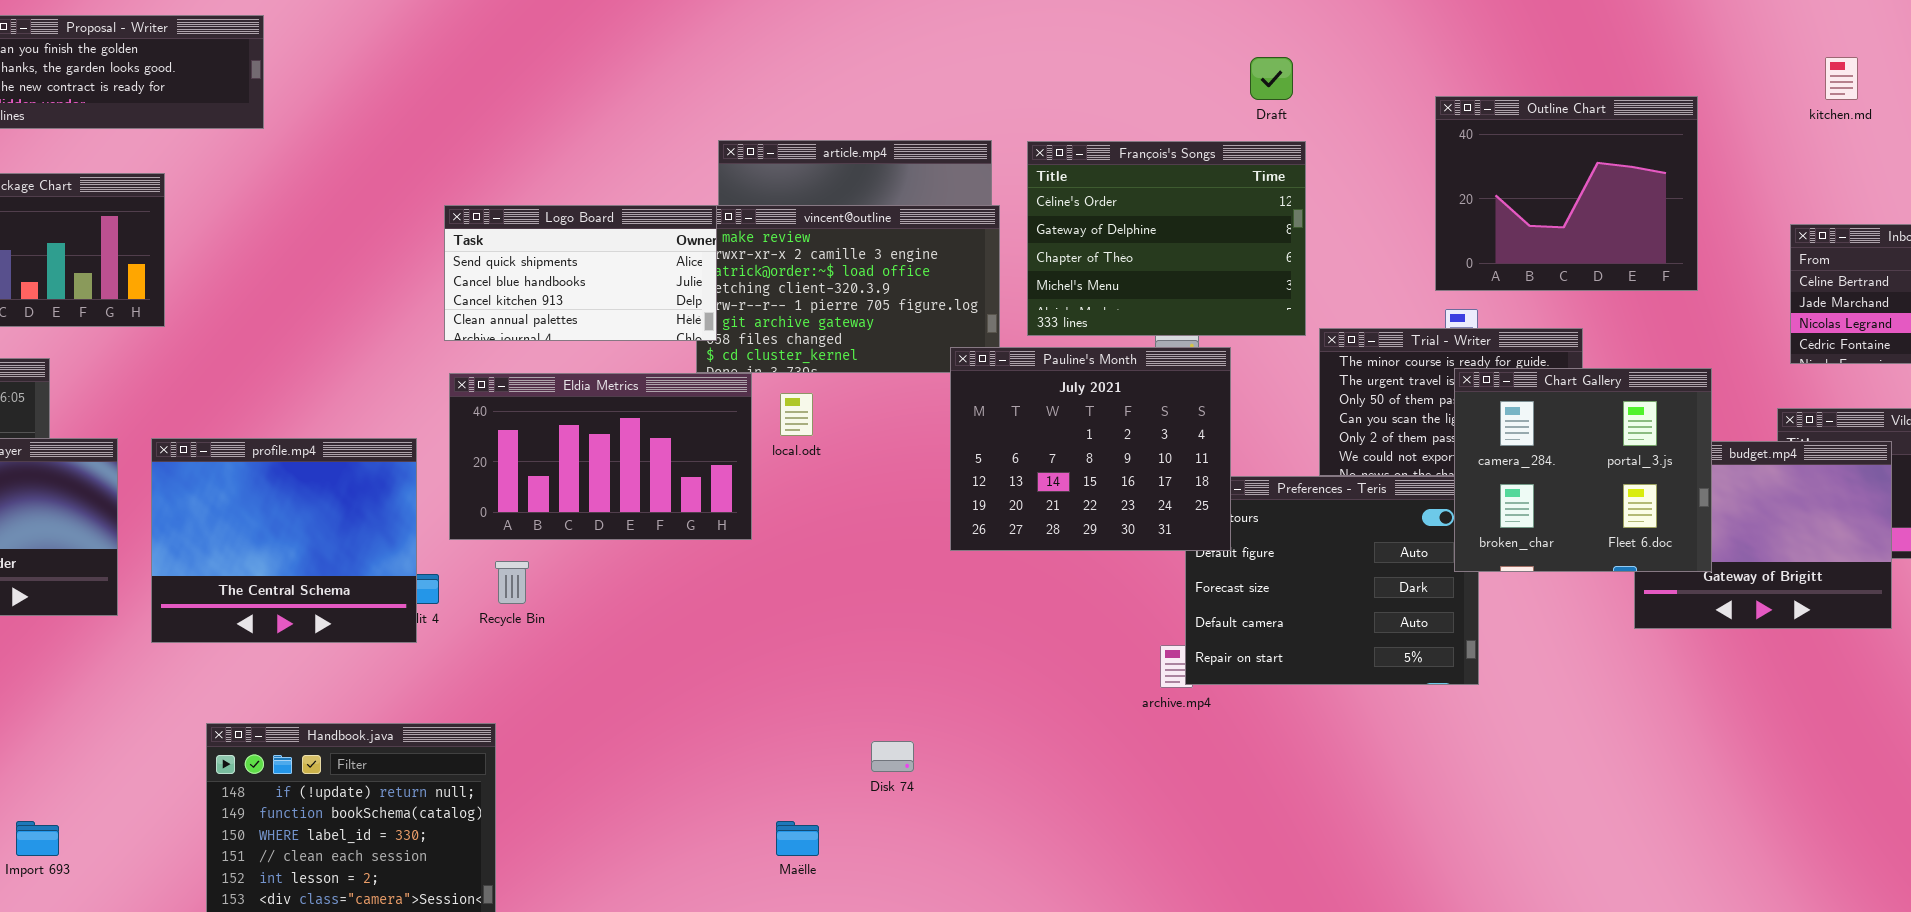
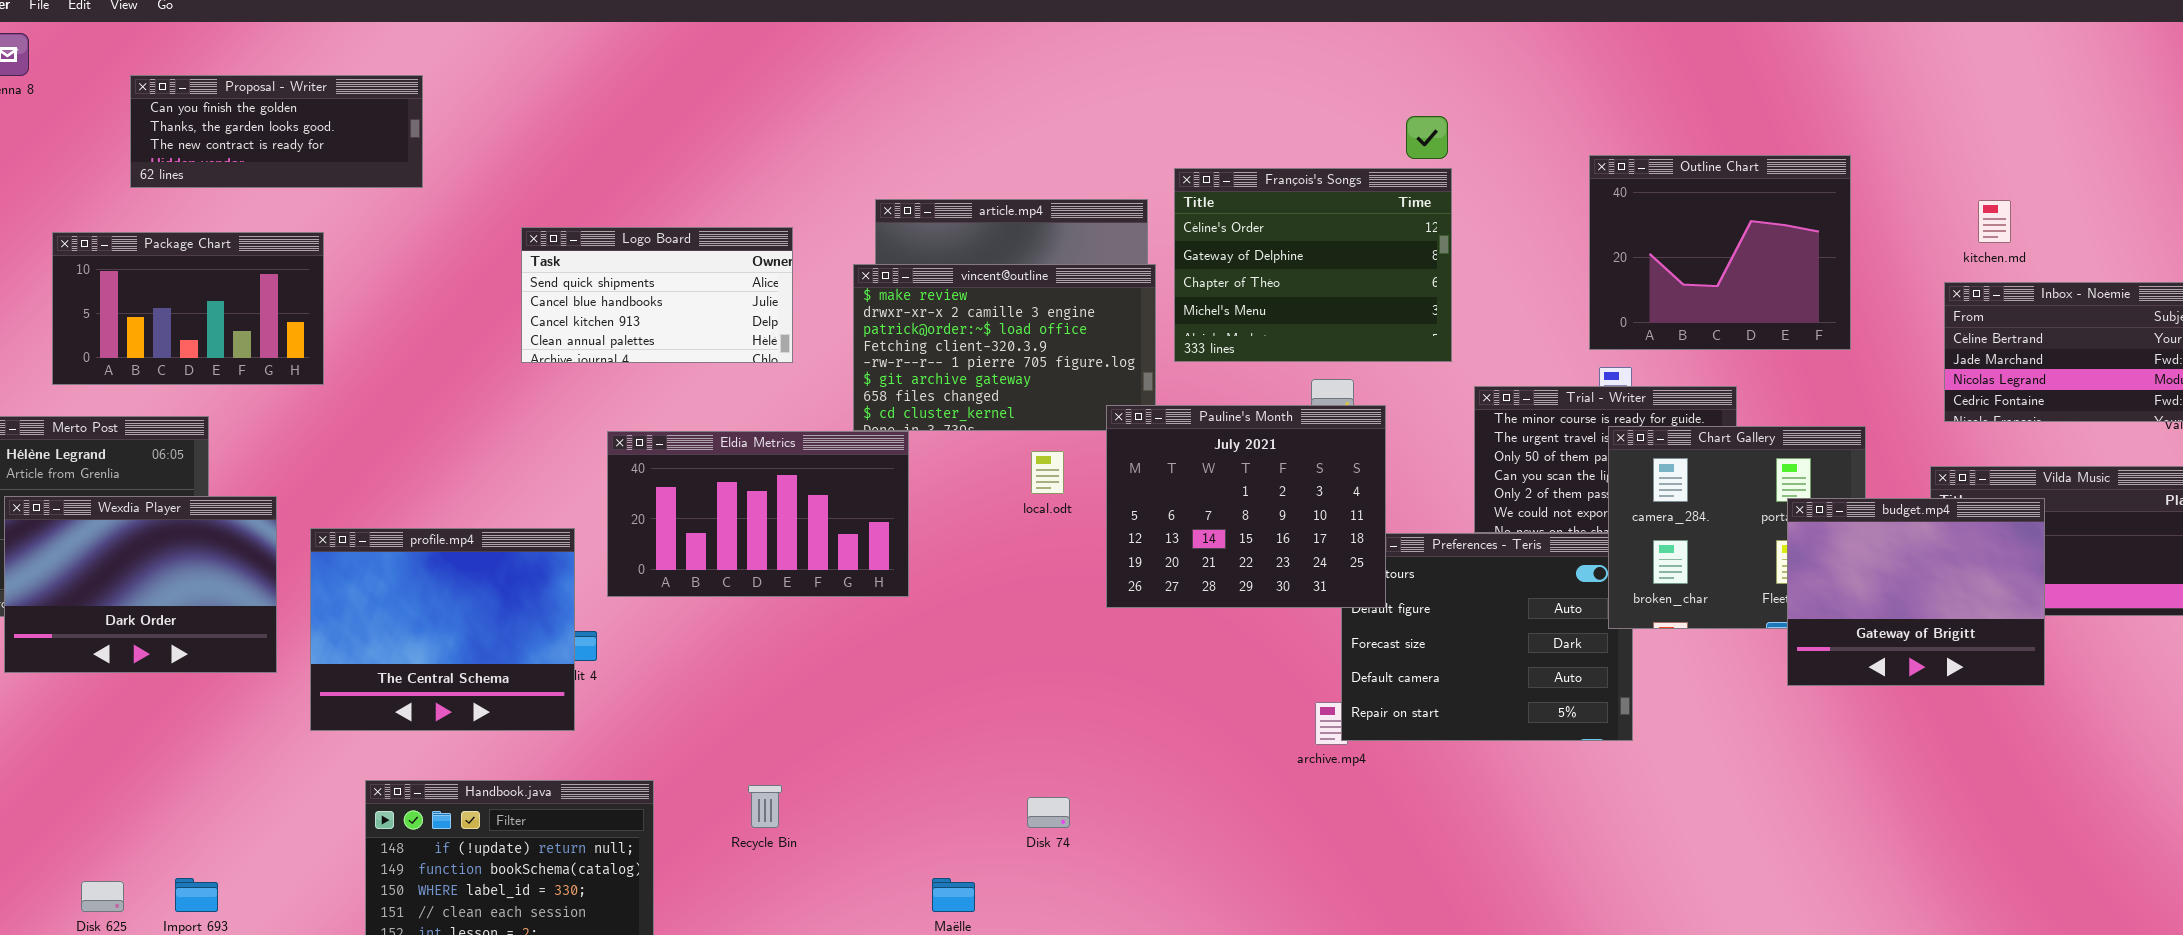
kitchen.md: [1825,57,1858,100] -> [1978,200,2011,243], moved
François's Songs: [1027,141,1306,336] -> [1174,168,1452,362], moved
Logo Board: [444,205,717,341] -> [521,227,793,363], moved
local.odt: [780,393,813,436] -> [1031,451,1064,494], moved
profile.mp4: [151,438,417,643] -> [310,528,575,731], moved
budget.mp4: [1634,441,1892,629] -> [1787,498,2045,686], raised
Recycle Bin: [495,561,529,604] -> [748,785,782,828], moved

